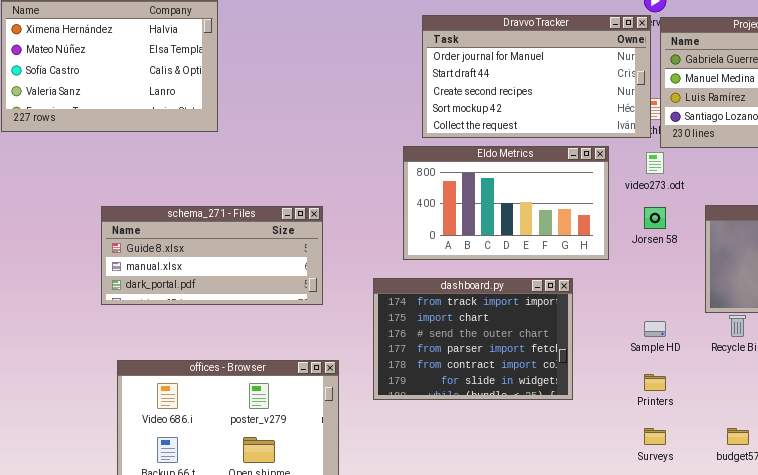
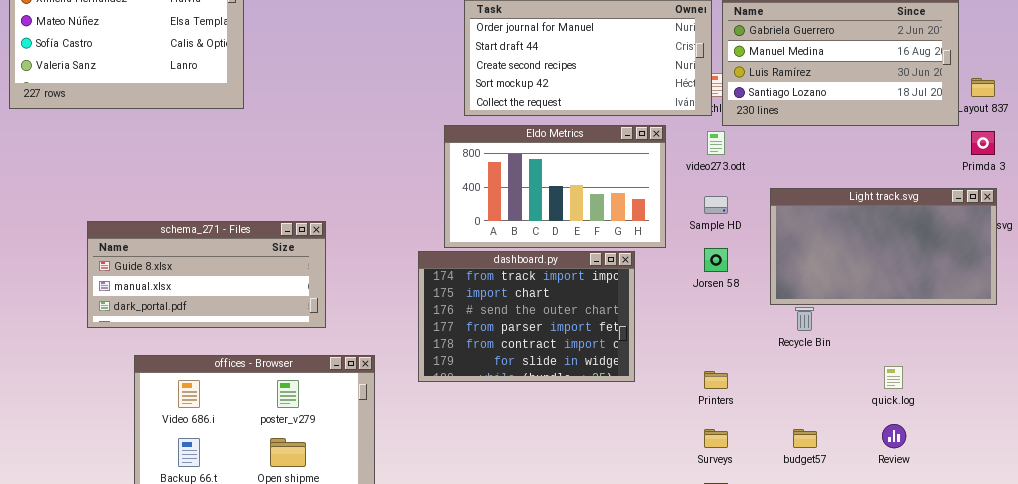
schema_271 - Files: [101,206,323,305] -> [87,221,326,328], moved
Jorsen 58: [644,207,666,229] -> [704,248,728,272], moved
dashboard.py: [373,278,573,400] -> [418,251,635,382], moved
Sample HD: [644,321,666,337] -> [704,196,728,214], moved

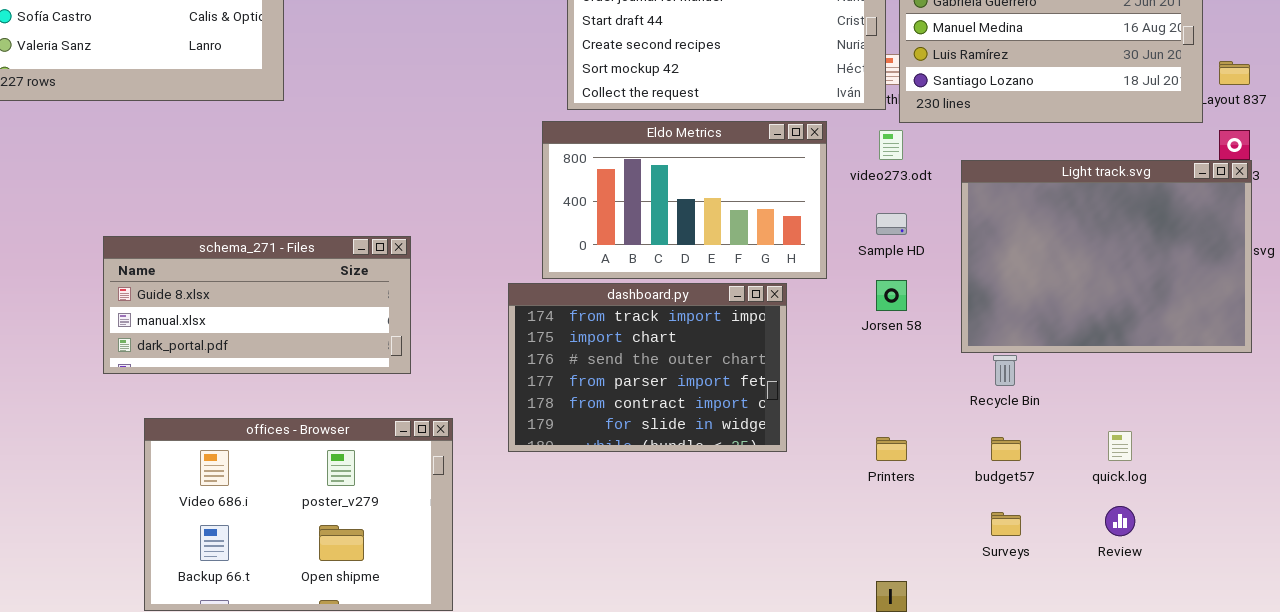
Light track.svg: [770,188,997,305] -> [961,160,1252,353], resized
schema_271 - Files: [87,221,326,328] -> [103,236,411,374], moved
Surveys: [704,429,728,448] -> [991,512,1021,536], moved
budget57: [793,429,817,448] -> [991,437,1021,461], moved

